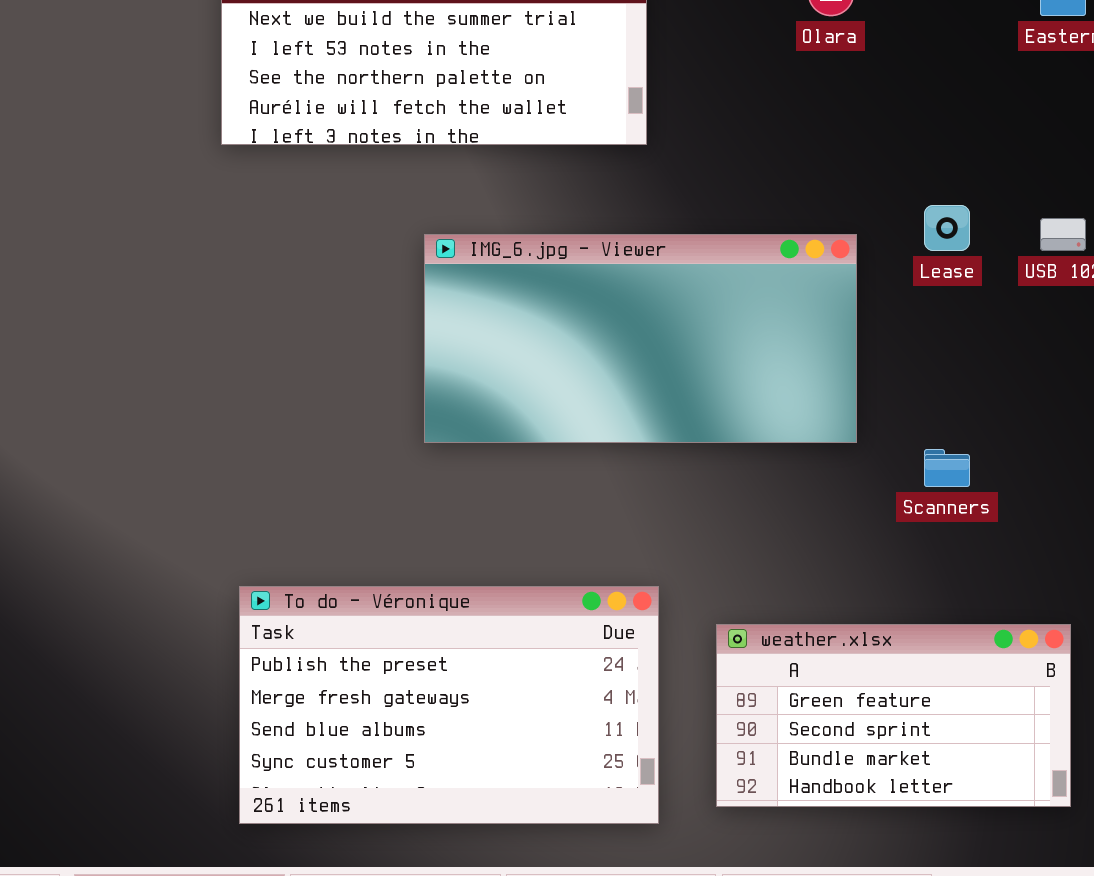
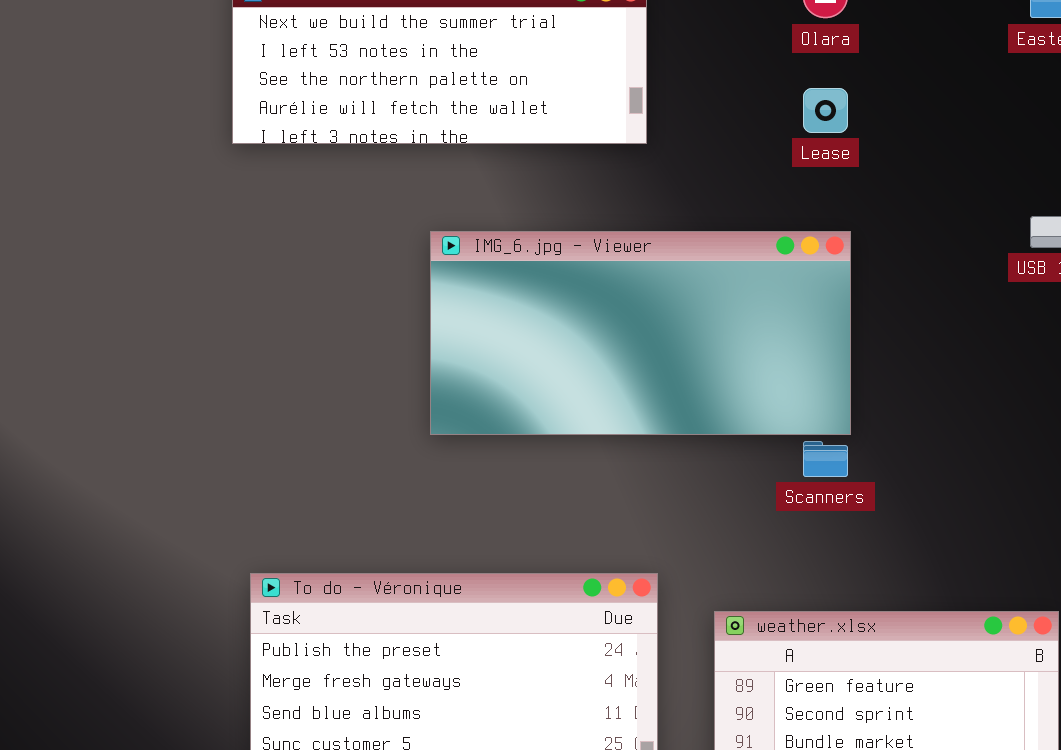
Lease: [924,205,970,251] -> [803,88,848,133], moved
Scanners: [924,449,970,487] -> [803,441,848,477], moved

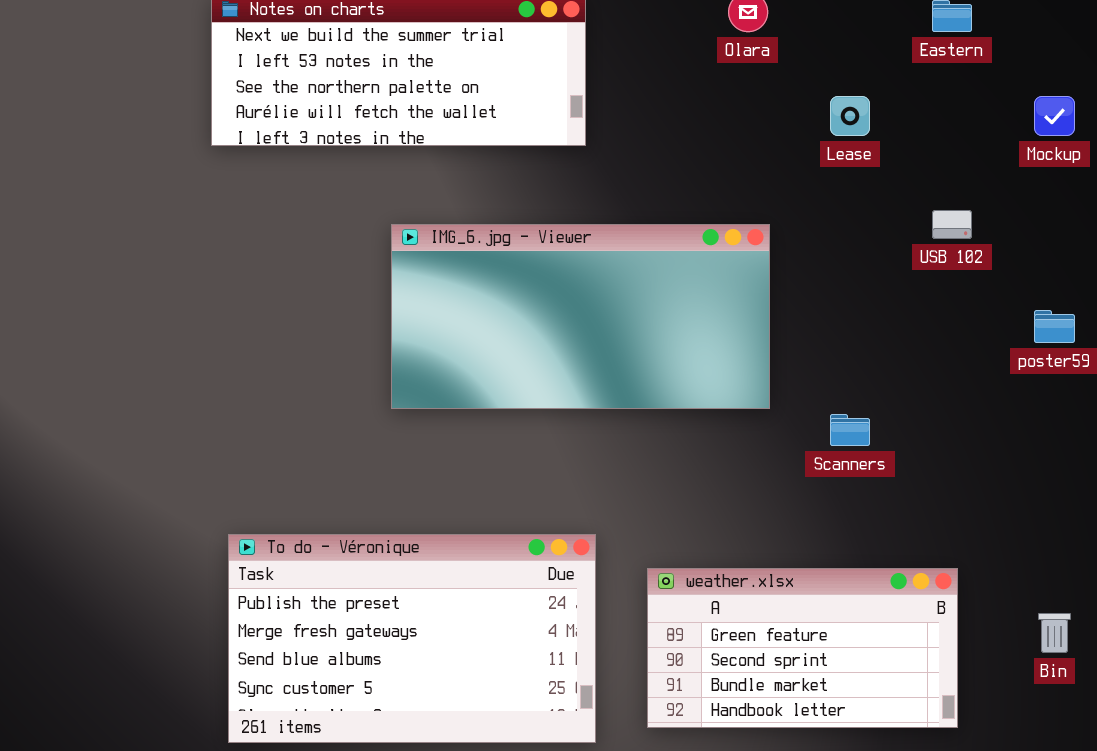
Lease: [803,88,848,133] -> [830,96,870,136], moved
Scanners: [803,441,848,477] -> [830,414,870,446], moved

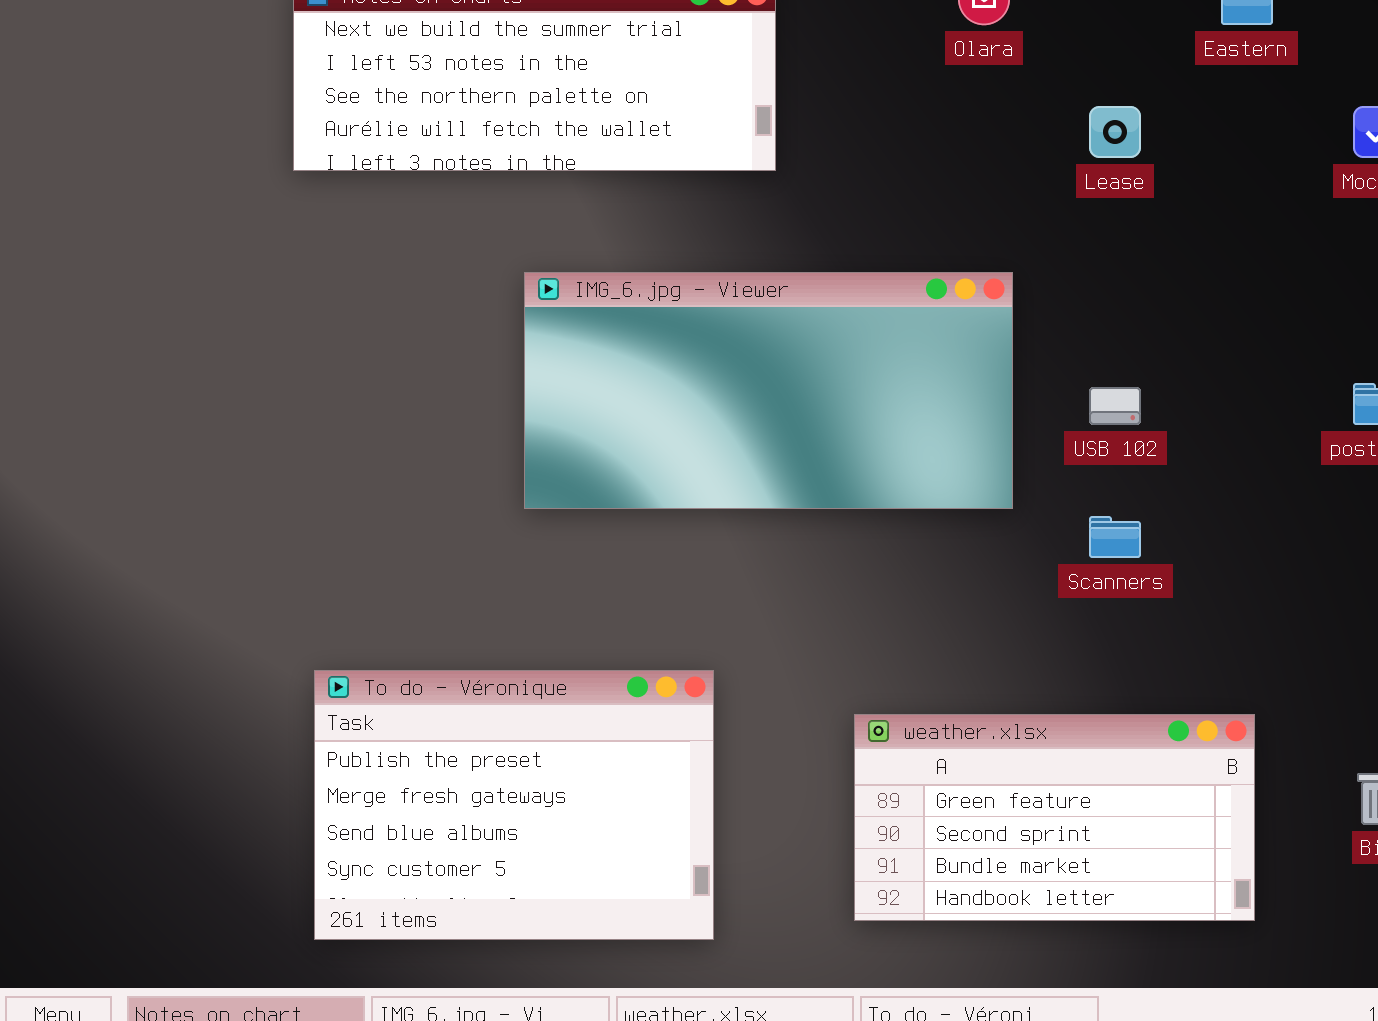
USB 102: [932,210,972,239] -> [1089,387,1141,425], moved
To do - Véronique: [228,534,596,743] -> [314,670,714,940], resized

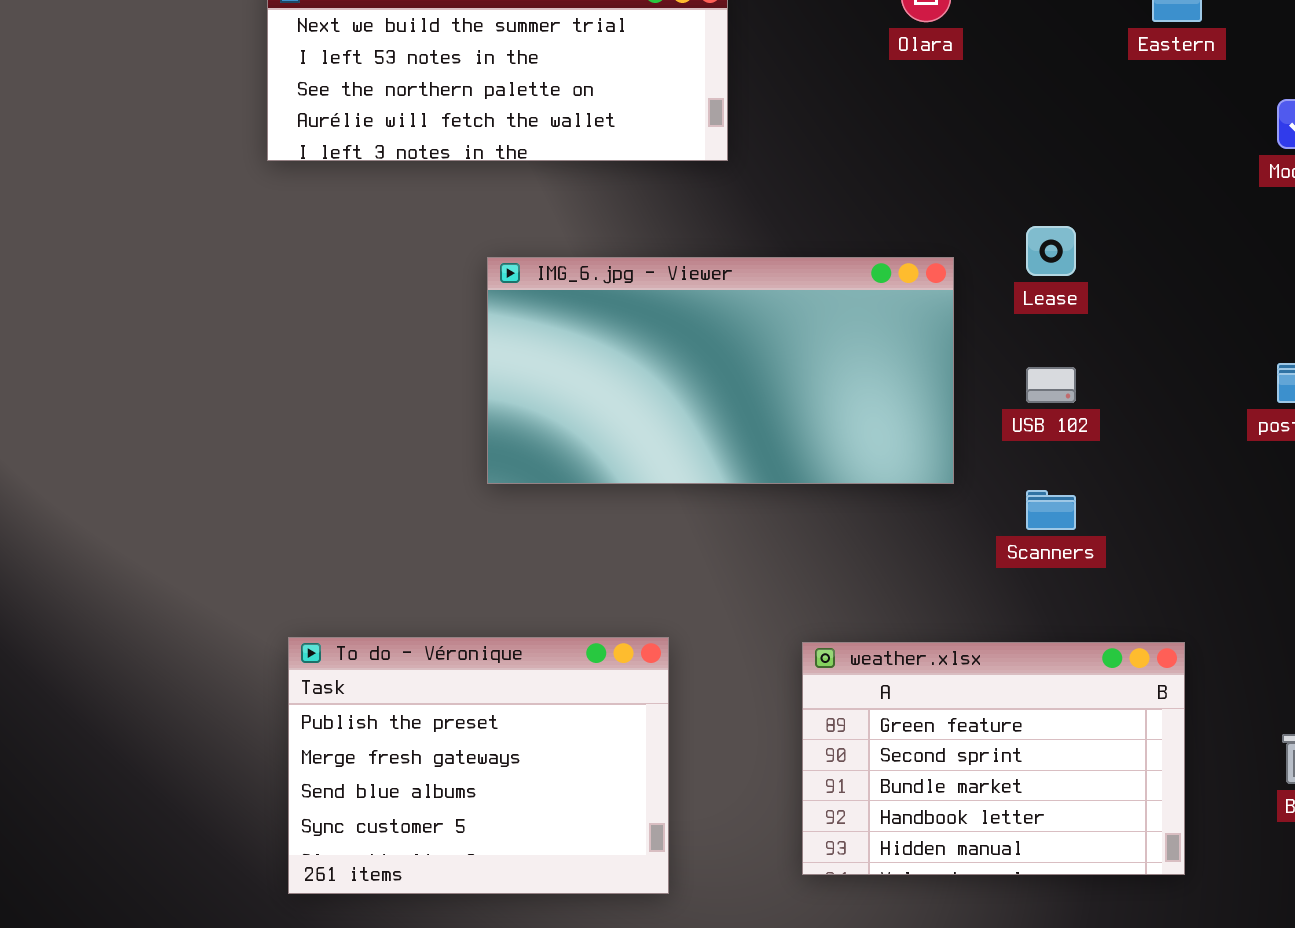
Lease: [1089,106,1141,158] -> [1026,226,1076,276], moved
weather.xlsx: [854,714,1255,921] -> [802,642,1185,875], resized

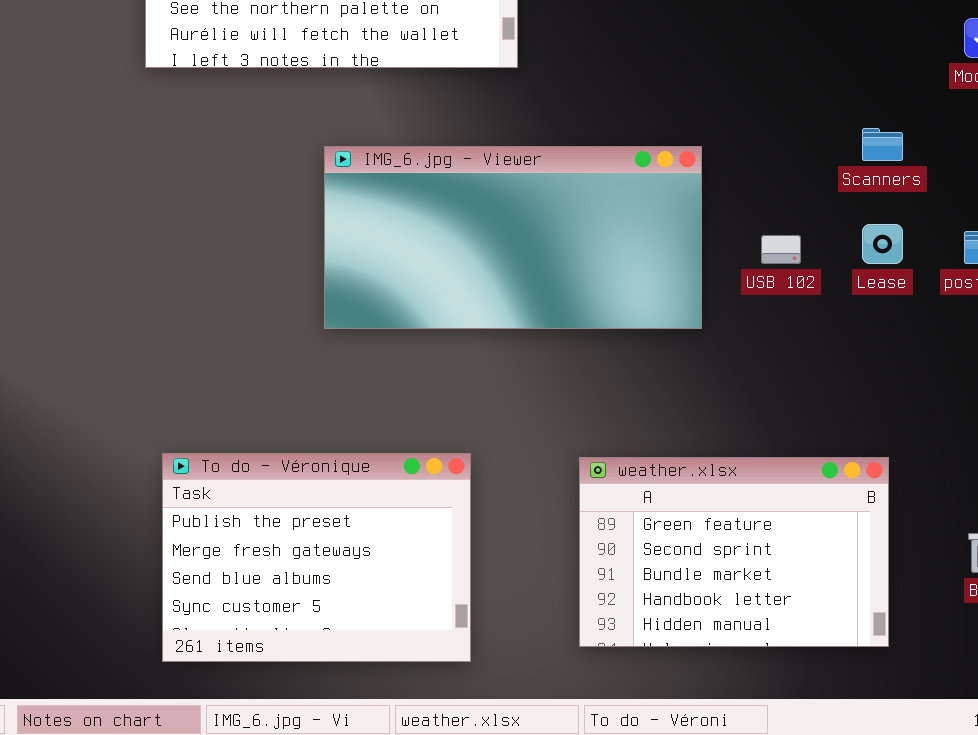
Lease: [1026,226,1076,276] -> [862,224,903,264], moved
Scanners: [1026,490,1076,530] -> [862,128,903,161], moved

